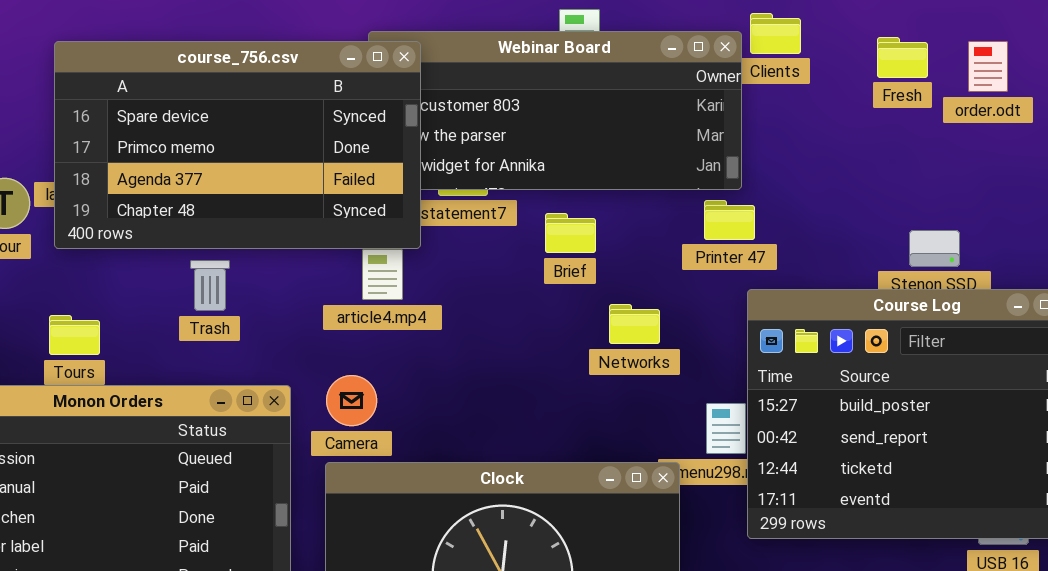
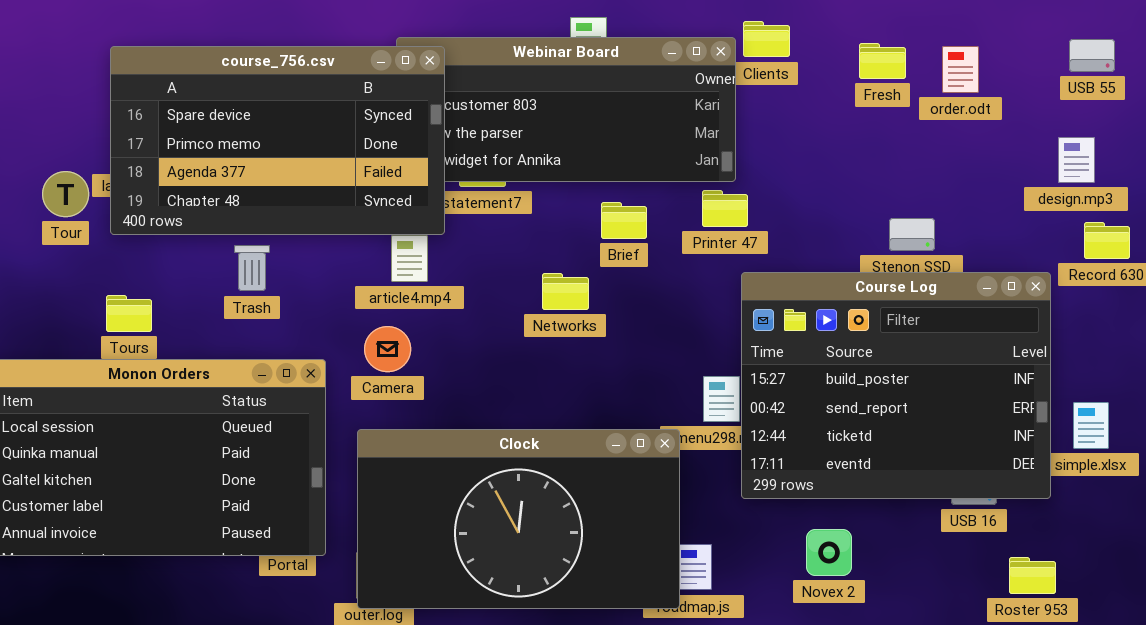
Brief: [545,213,596,253] -> [601,202,647,239], moved
Networks: [609,304,660,344] -> [542,273,589,310], moved
Camera: [326,375,377,426] -> [364,326,411,372], moved

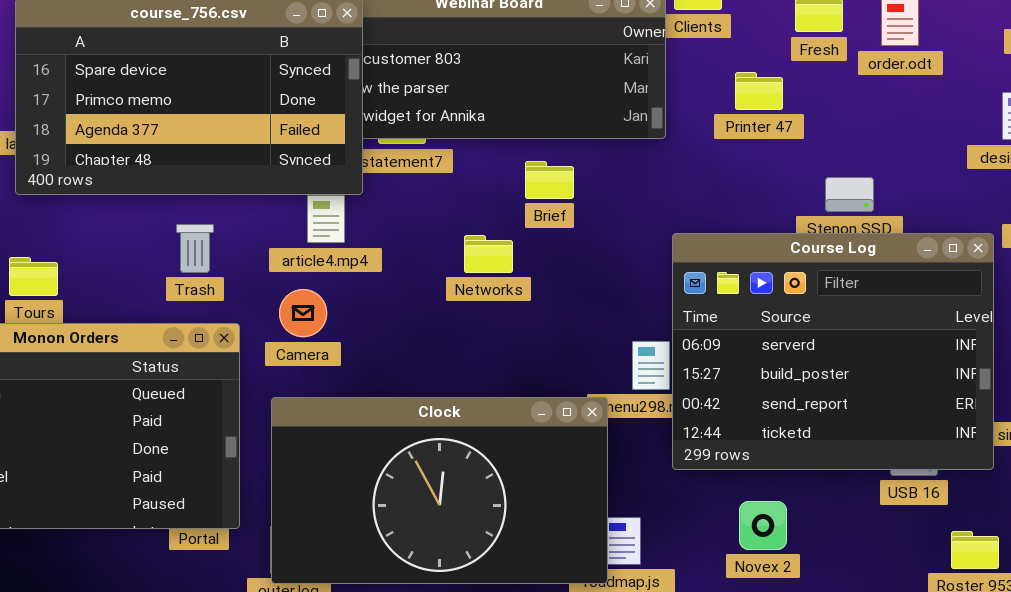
Printer 47: [702,190,748,227] -> [735,72,783,110], moved
Trash: [234,245,270,291] -> [176,224,214,273], moved
Course Log: [741,272,1051,499] -> [672,233,994,470], scrolled up 1 row

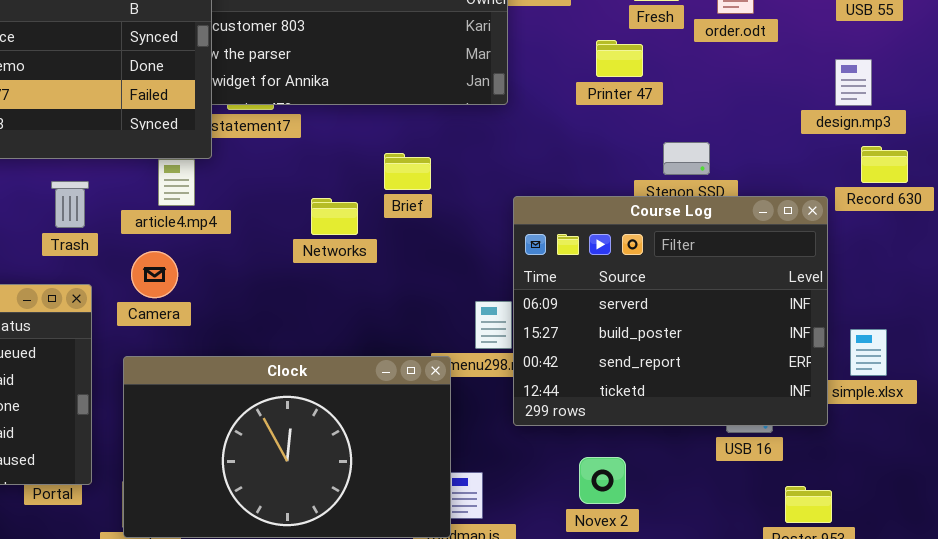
Printer 47: [735,72,783,110] -> [596,40,643,77], moved
Brief: [525,161,574,199] -> [384,153,431,190], moved
Trash: [176,224,214,273] -> [51,181,89,228], moved

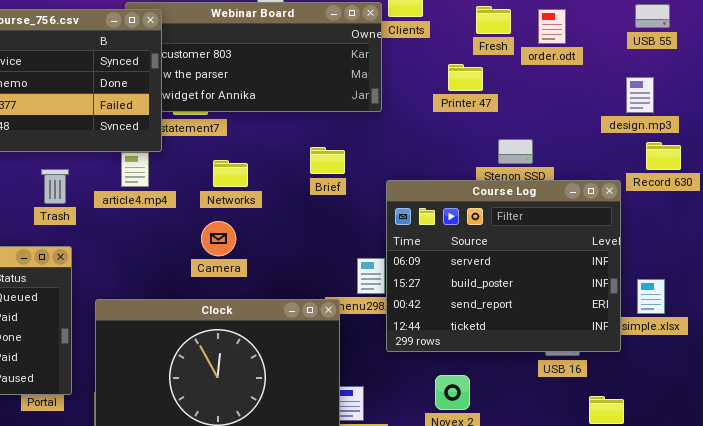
Brief: [384,153,431,190] -> [310,147,345,174], moved
Networks: [311,198,358,235] -> [213,160,248,187], moved
Camera: [131,251,178,298] -> [201,221,236,256], moved

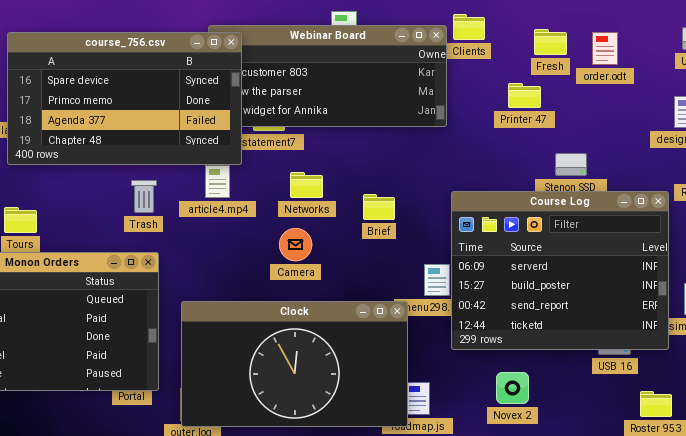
Brief: [310,147,345,174] -> [363,194,395,220], moved

